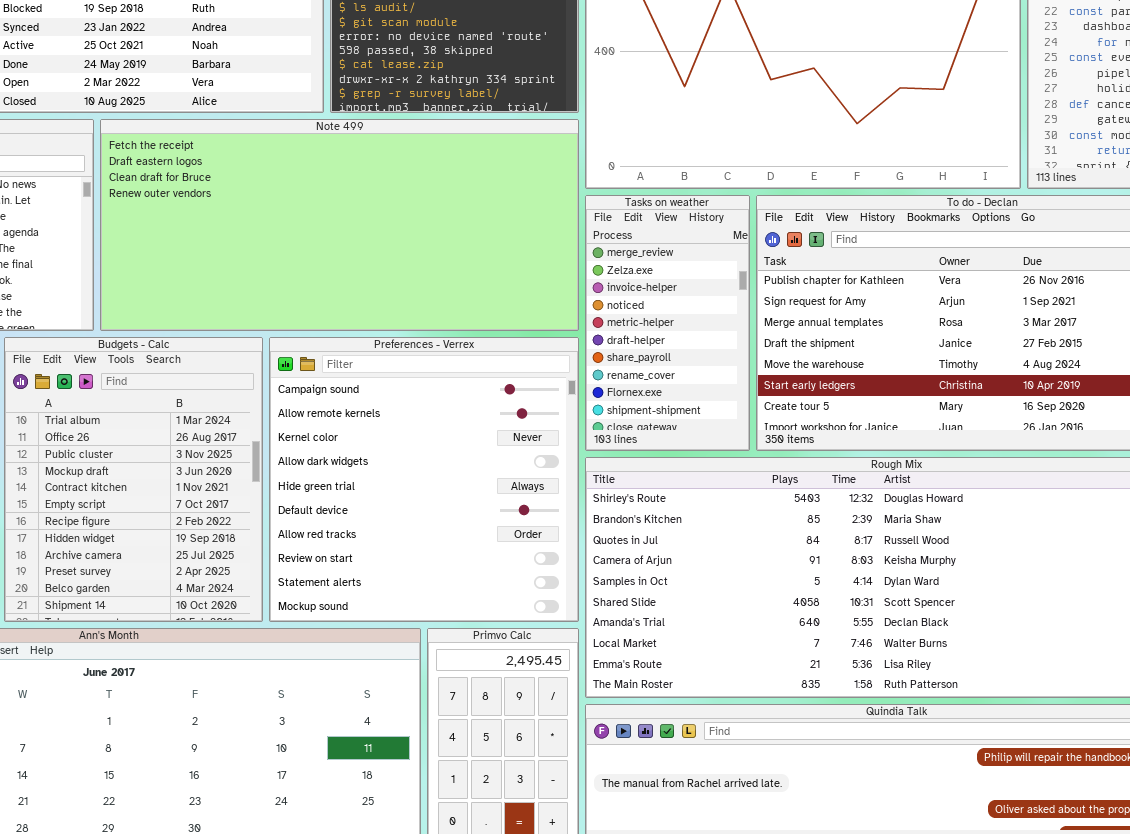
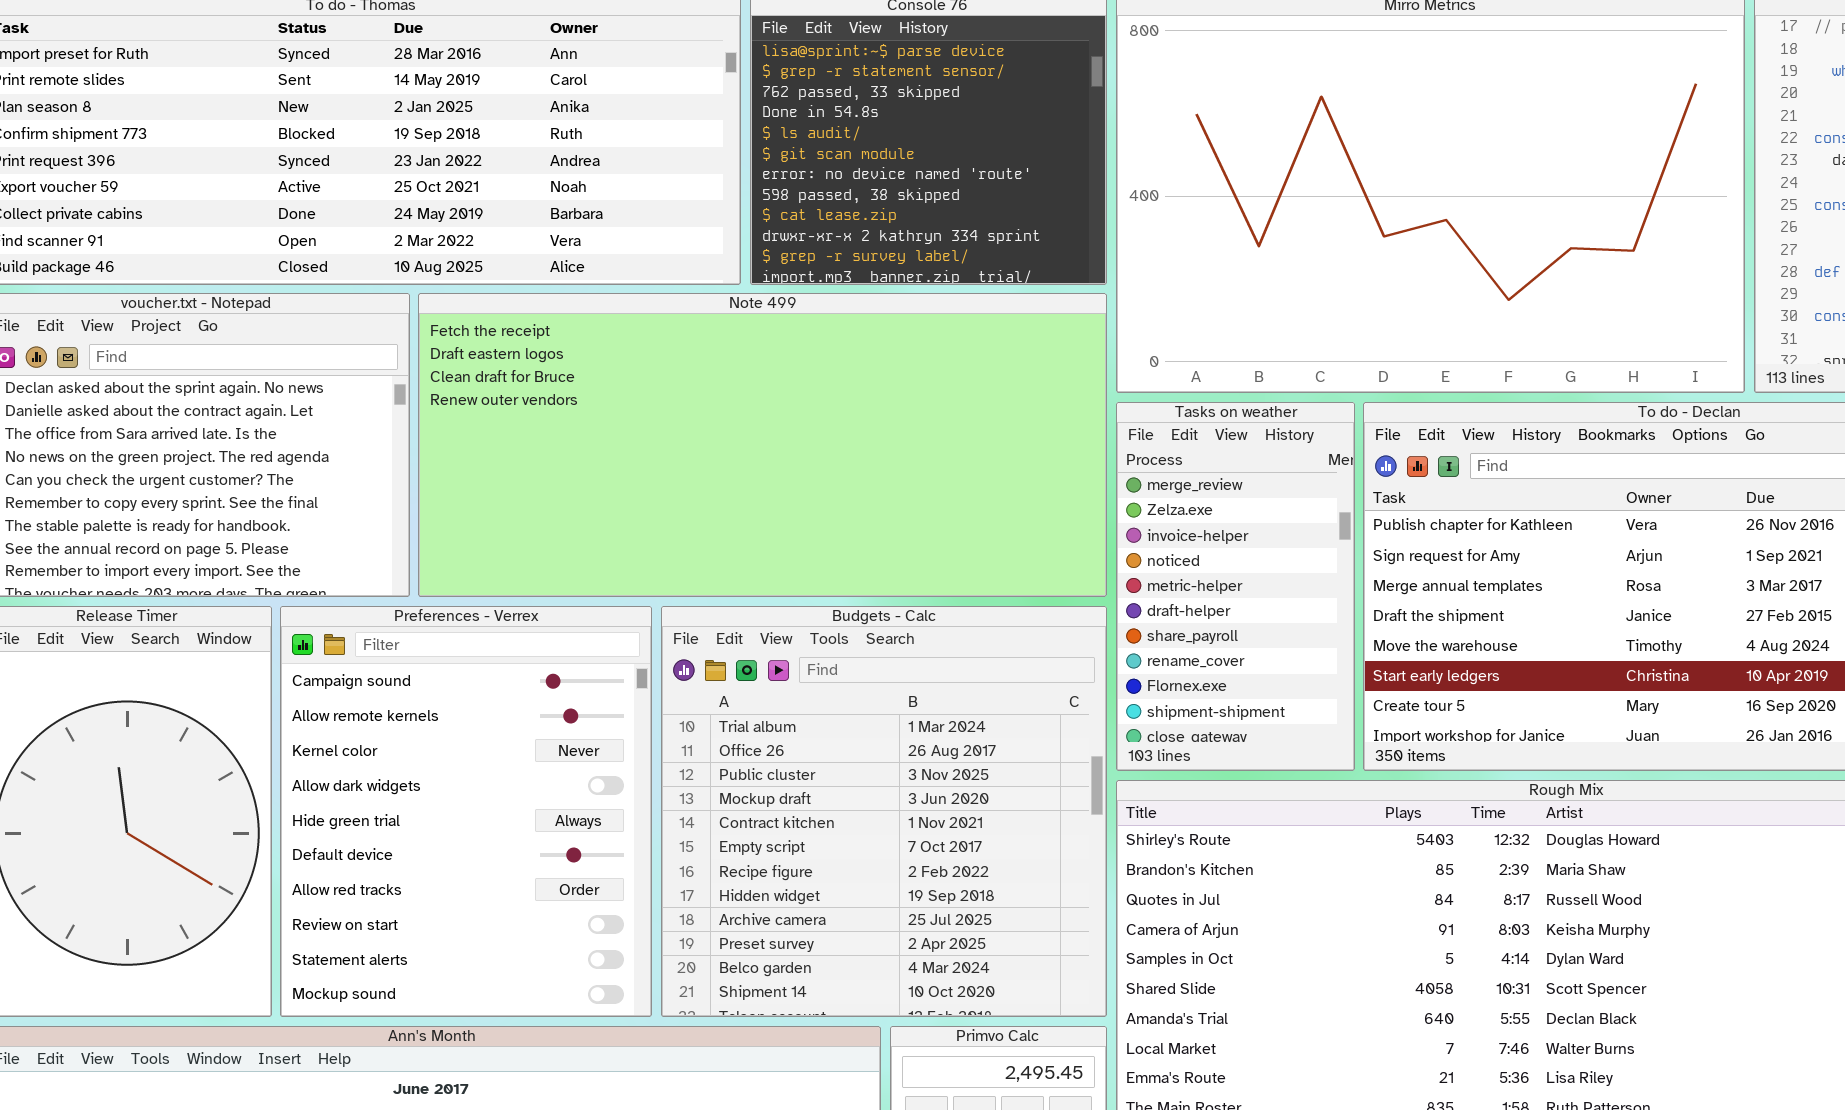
Budgets - Calc: [4,337,263,622] -> [661,606,1107,1017], moved, resized
Preferences - Verrex: [269,337,579,622] -> [280,606,652,1017], moved, resized

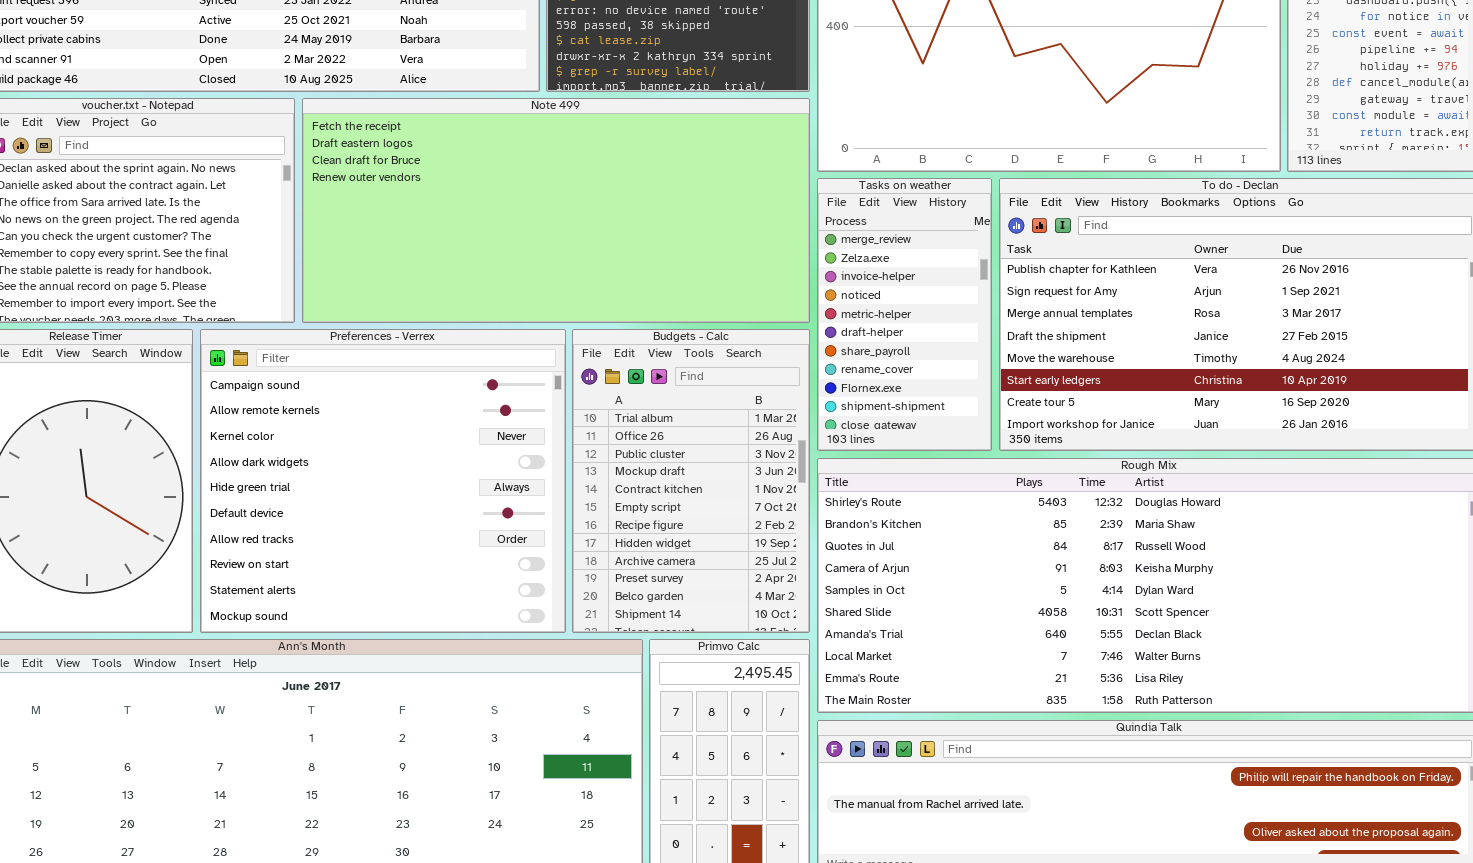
Preferences - Verrex: [280,606,652,1017] -> [200,329,566,633], resized
Budgets - Calc: [661,606,1107,1017] -> [572,329,810,633], resized

